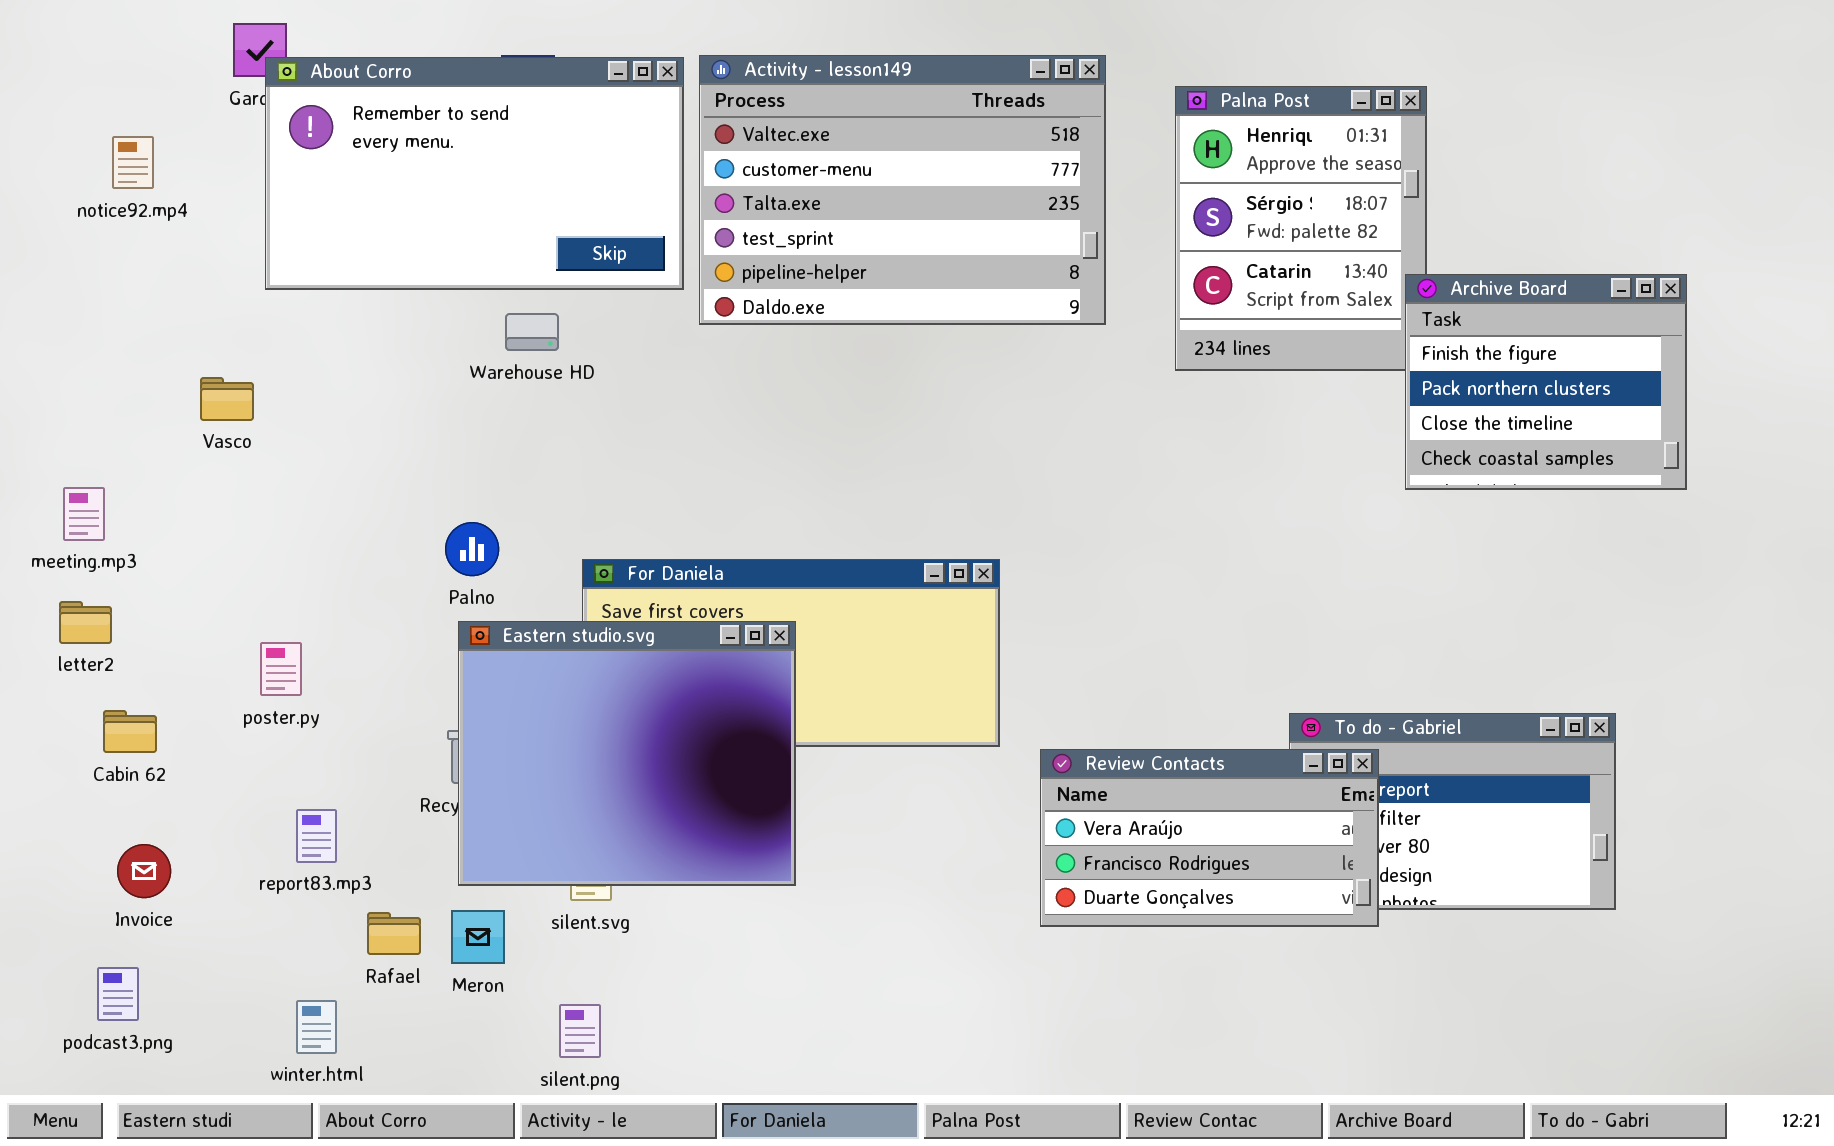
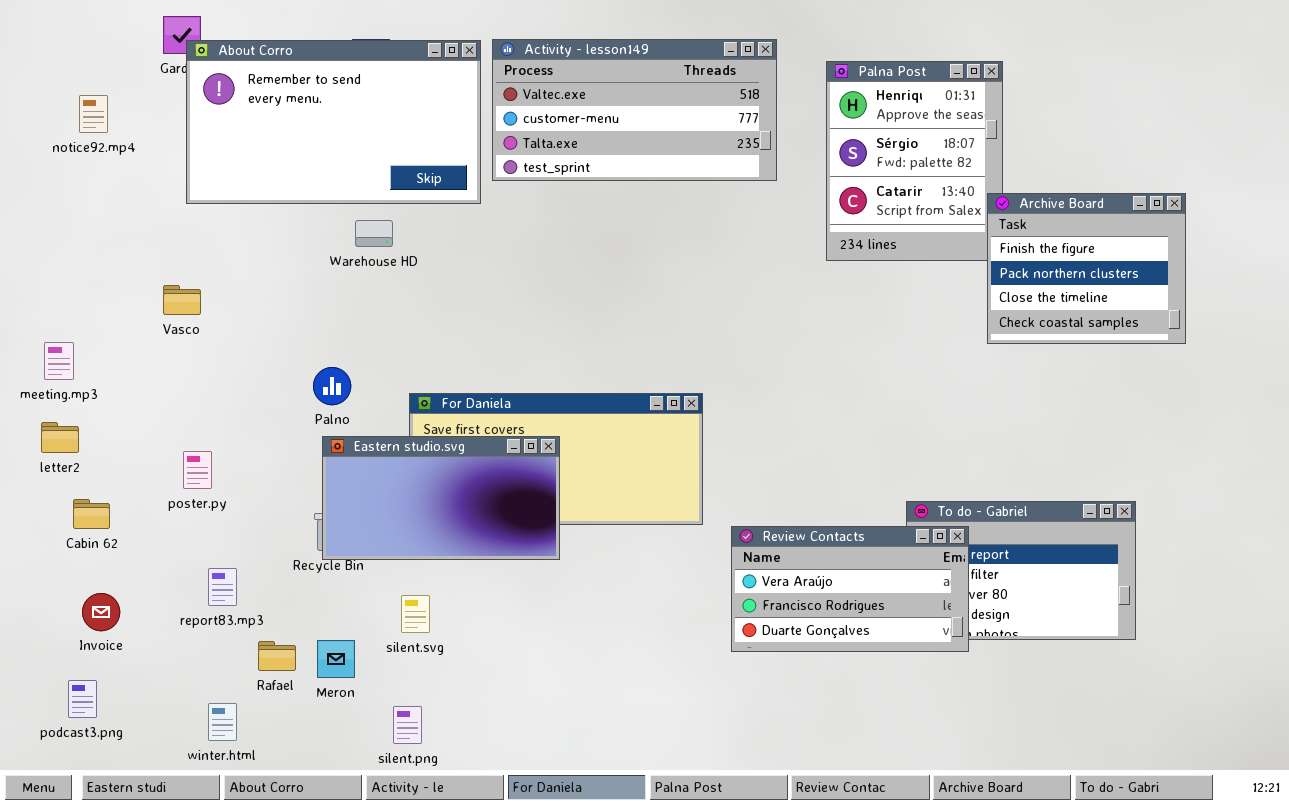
Activity - lesson149: [699,55,1106,325] -> [492,39,777,181], resized
Vasco: [200,377,254,421] -> [163,285,201,315], moved
Eastern studio.svg: [458,621,796,886] -> [322,436,560,560], resized

